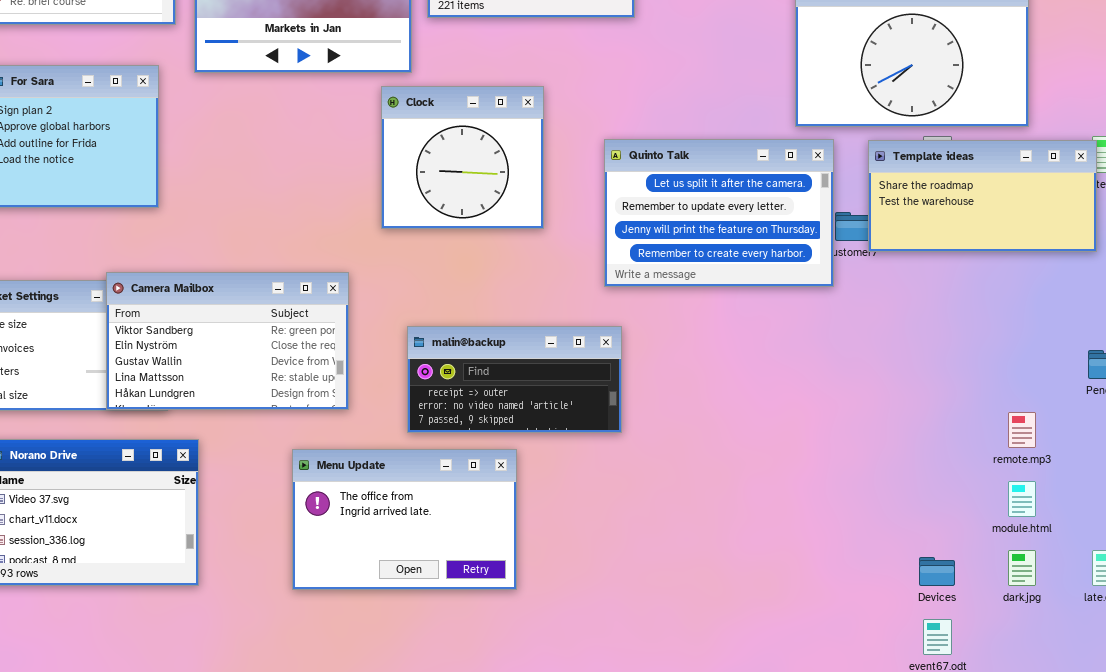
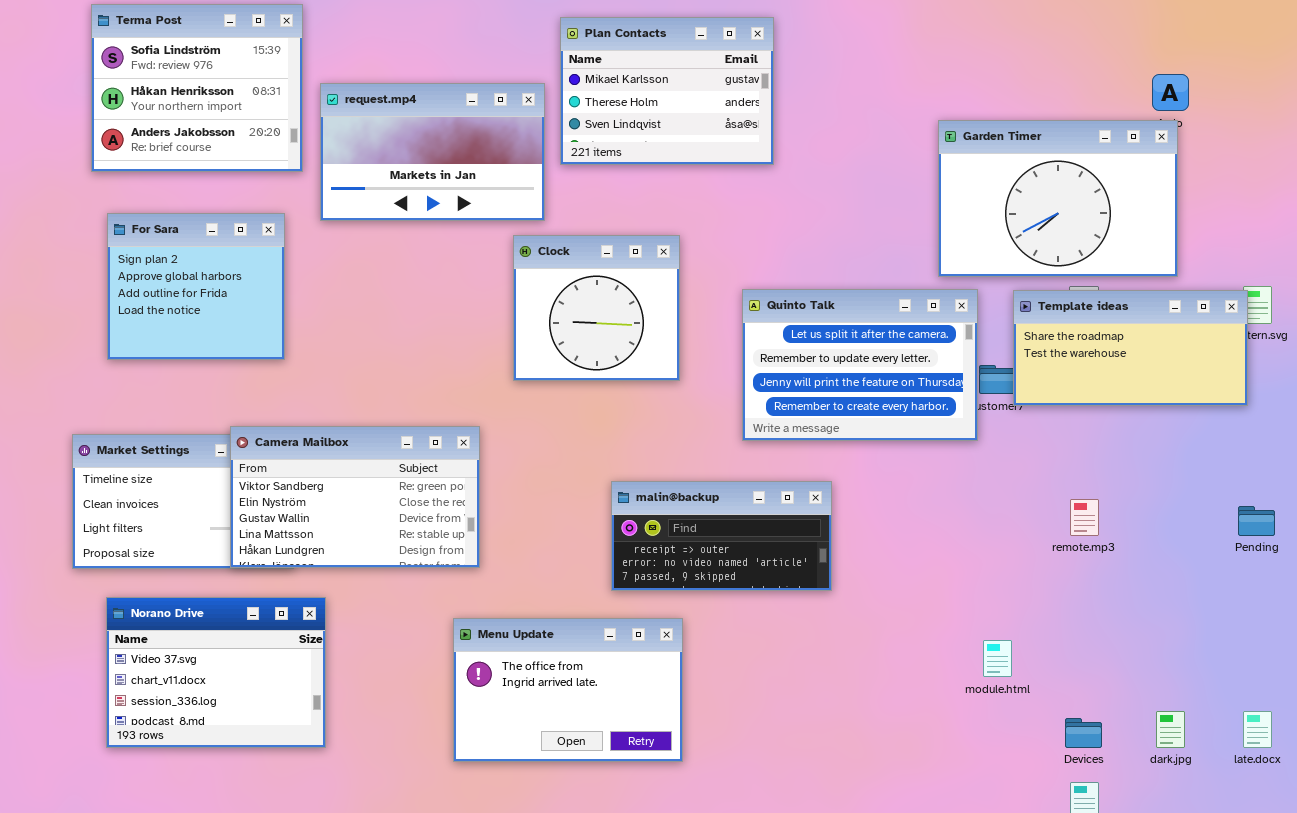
malin@backup: [407,326,622,433] -> [611,481,832,591], moved
remote.mp3: [1008,412,1036,448] -> [1070,499,1099,536], moved
Menu Update: [292,449,517,590] -> [453,618,683,762], moved
module.html: [1008,481,1036,517] -> [983,640,1012,677], moved

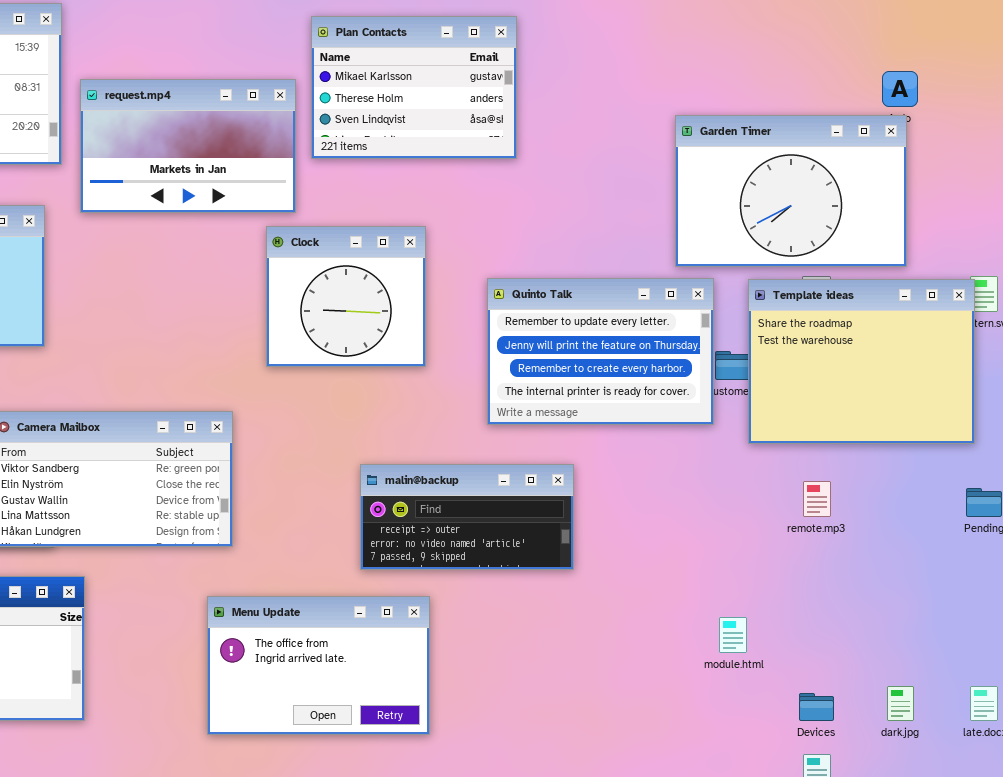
Quinto Talk: [742,289,978,441] -> [487,278,714,425], scrolled down 1 row
Template ideas: [1013,290,1248,406] -> [748,279,975,444], resized

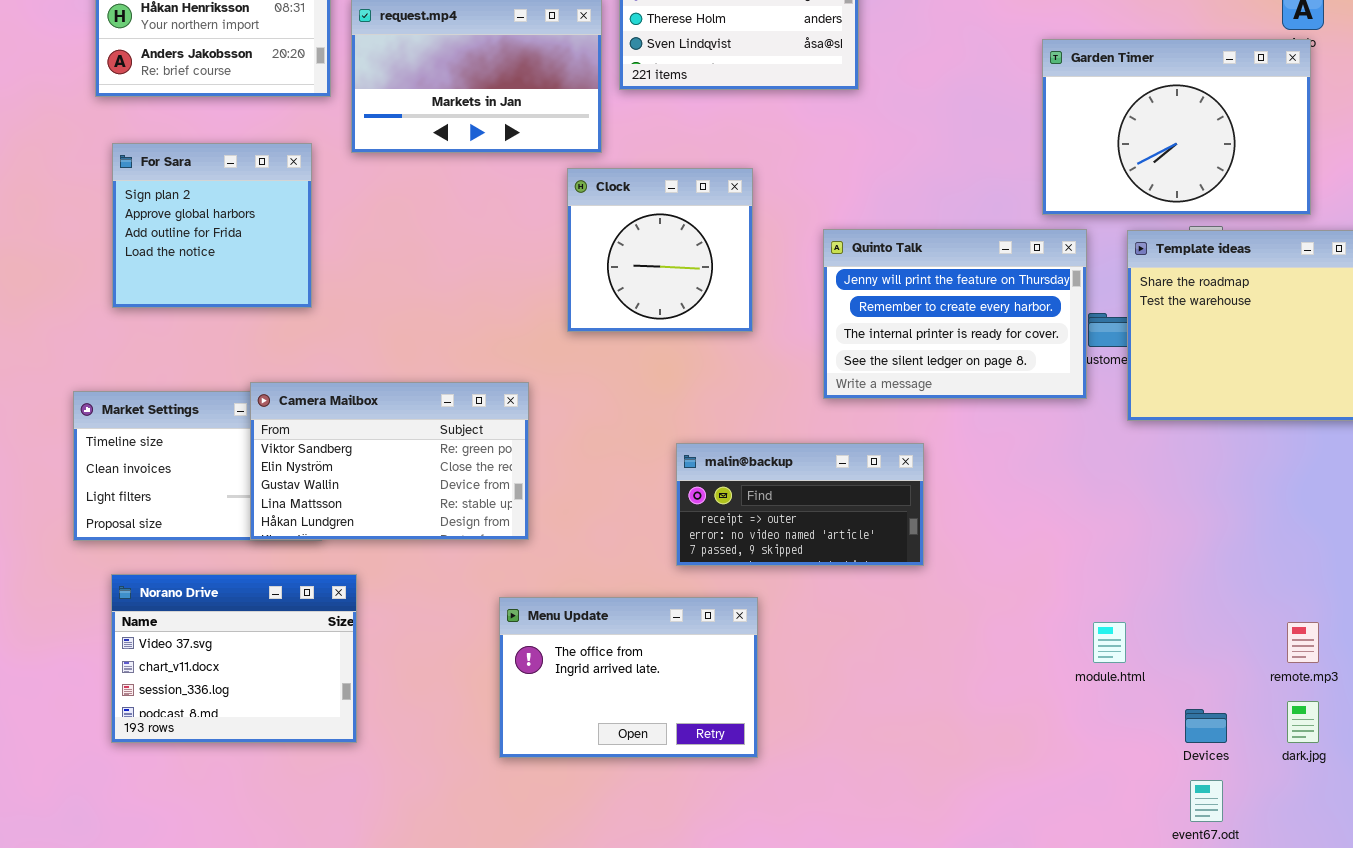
Quinto Talk: [487,278,714,425] -> [823,229,1087,399], scrolled down 1 row
remote.mp3: [803,481,831,517] -> [1287,622,1319,663], moved

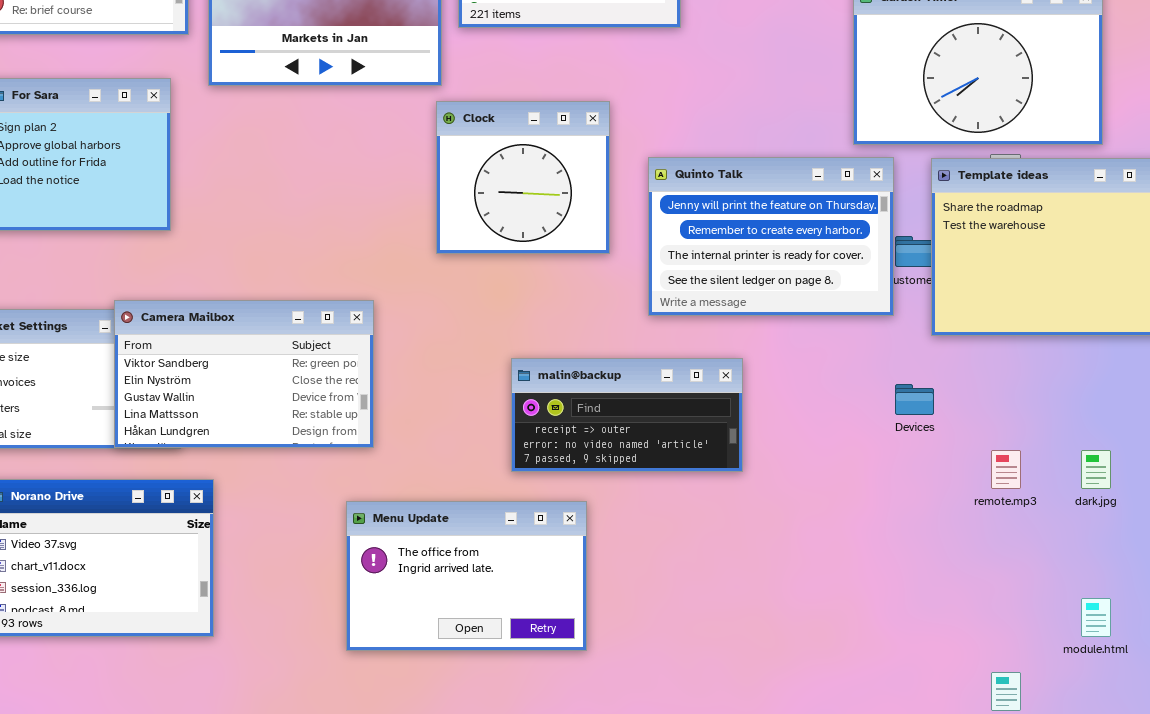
Clock: [567,168,753,332] -> [436,101,610,254], moved
module.html: [1093,622,1126,663] -> [1081,598,1111,637], moved
remote.mp3: [1287,622,1319,663] -> [991,450,1021,489], moved
dark.jpg: [1287,701,1319,743] -> [1081,450,1111,489], moved
Devices: [1185,709,1227,743] -> [895,384,934,415], moved

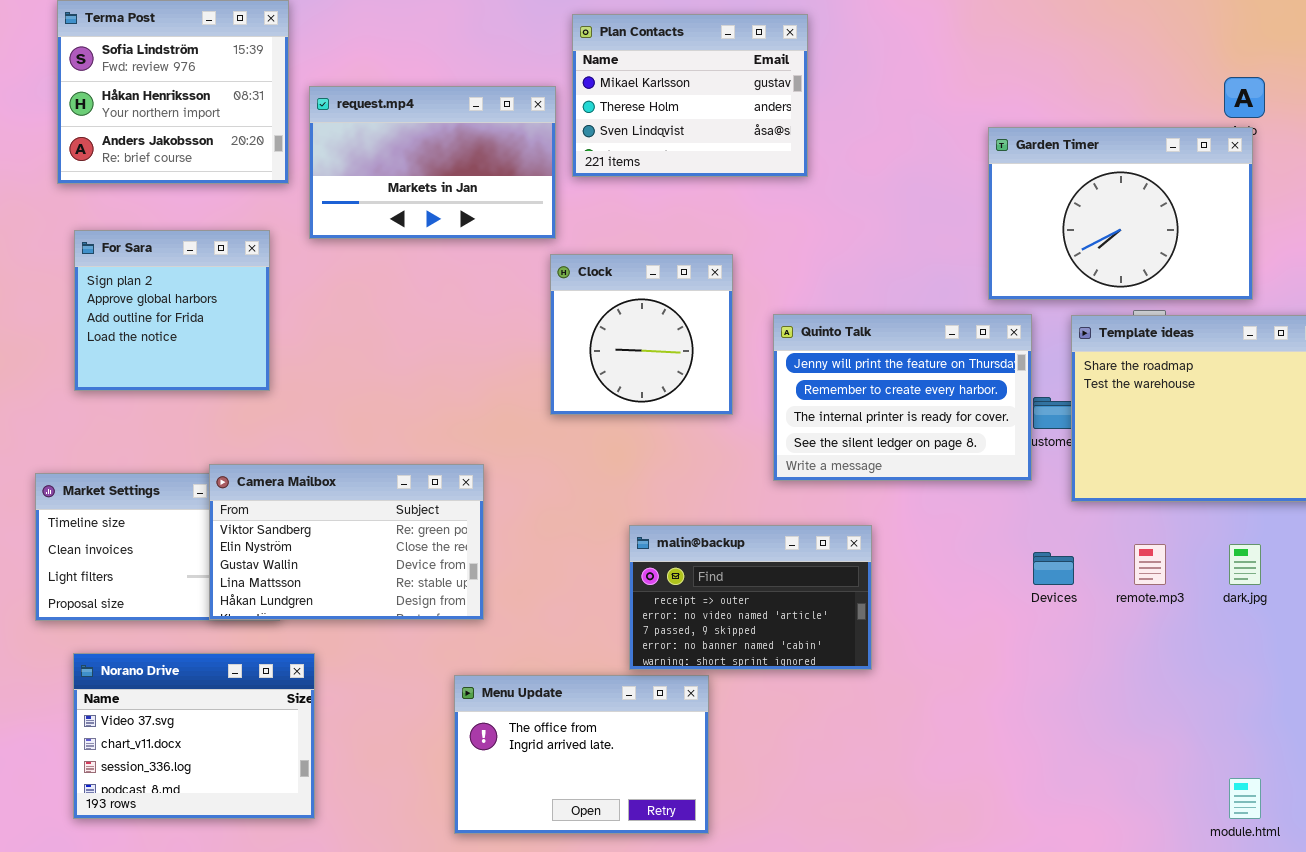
malin@backup: [511,358,743,472] -> [629,525,872,670], resized
remote.mp3: [991,450,1021,489] -> [1134,544,1166,585], moved
dark.jpg: [1081,450,1111,489] -> [1229,544,1261,585], moved

